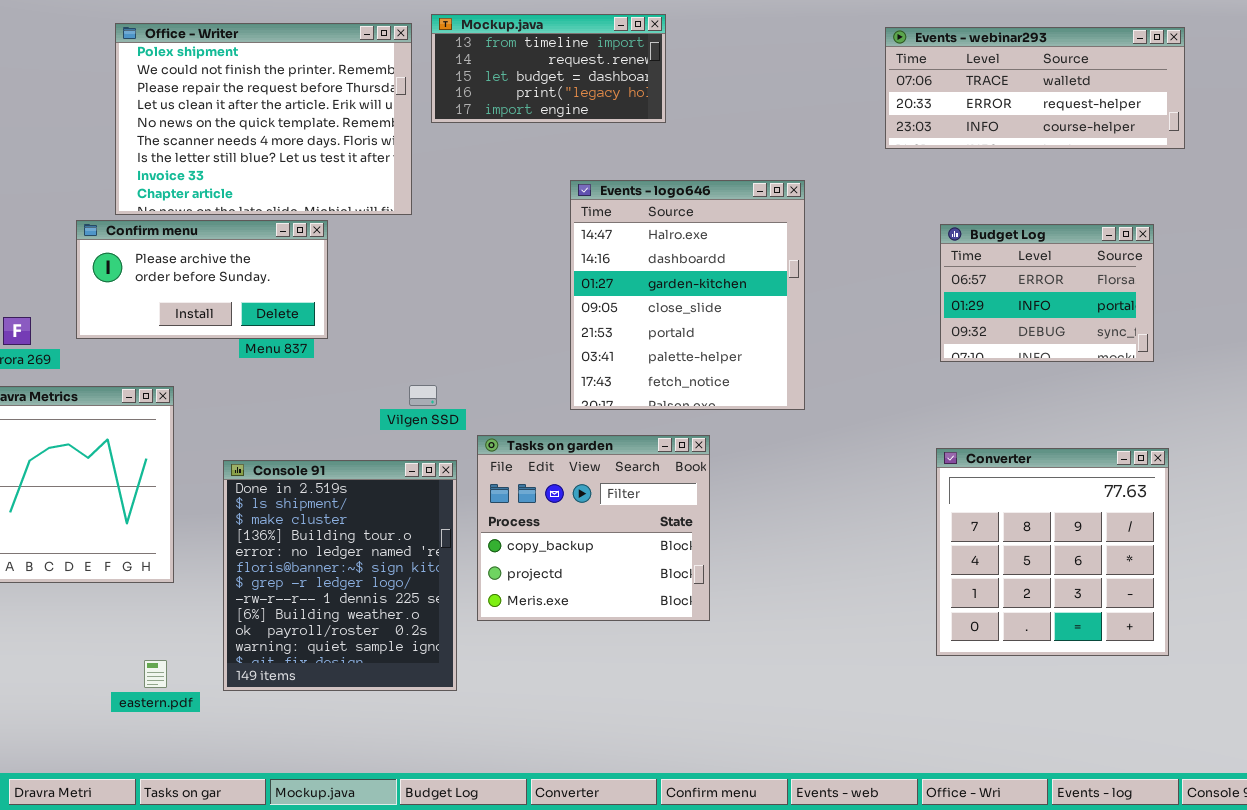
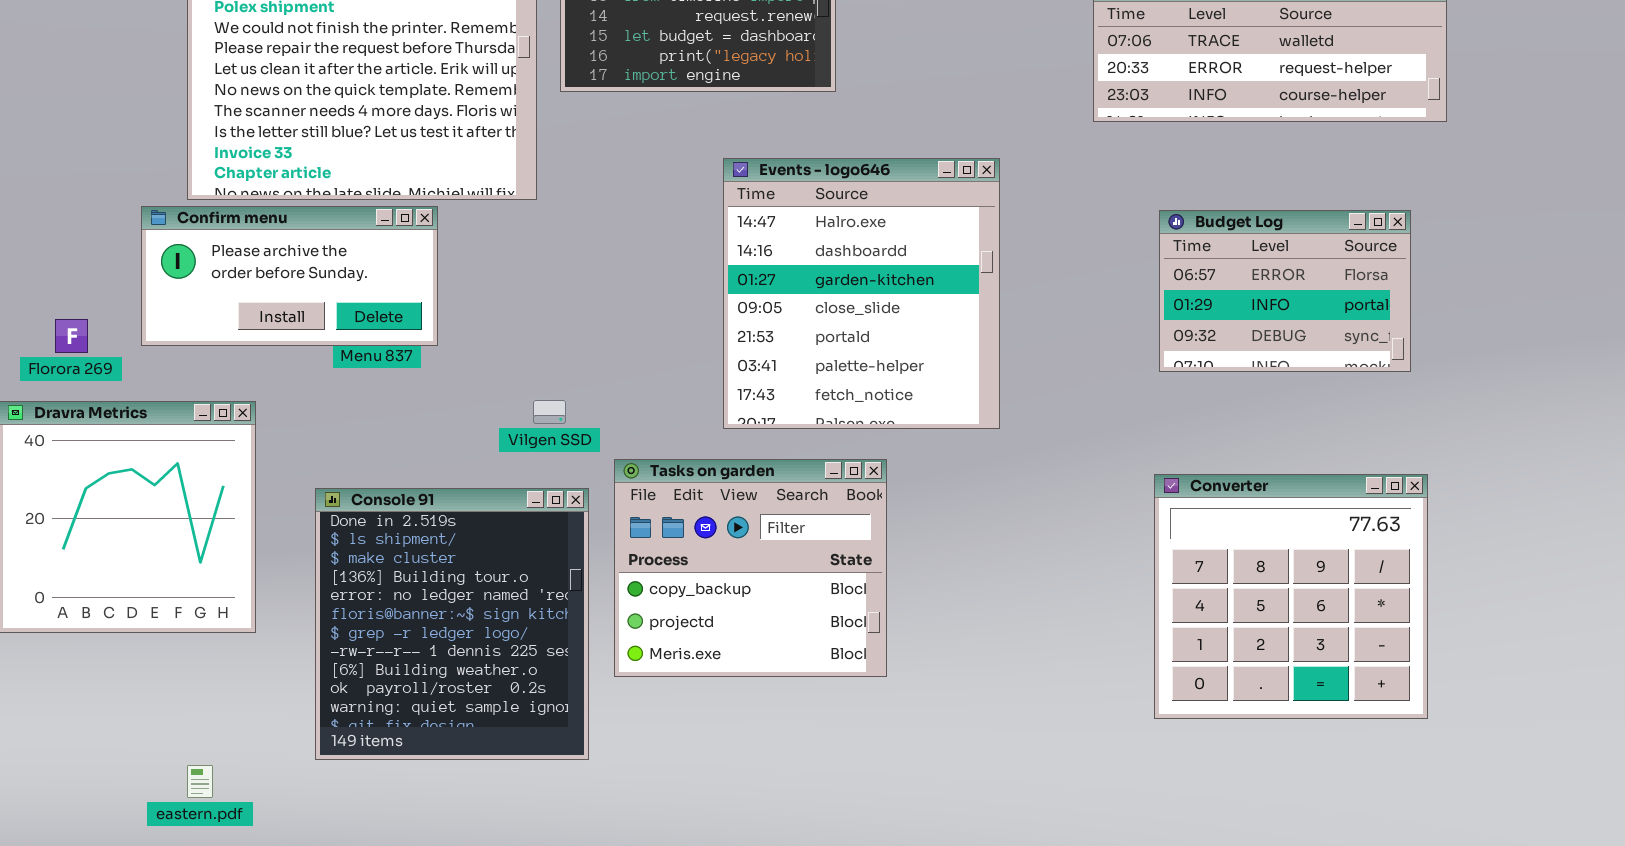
eastern.pdf: [144,660,167,688] -> [187,765,213,798], moved

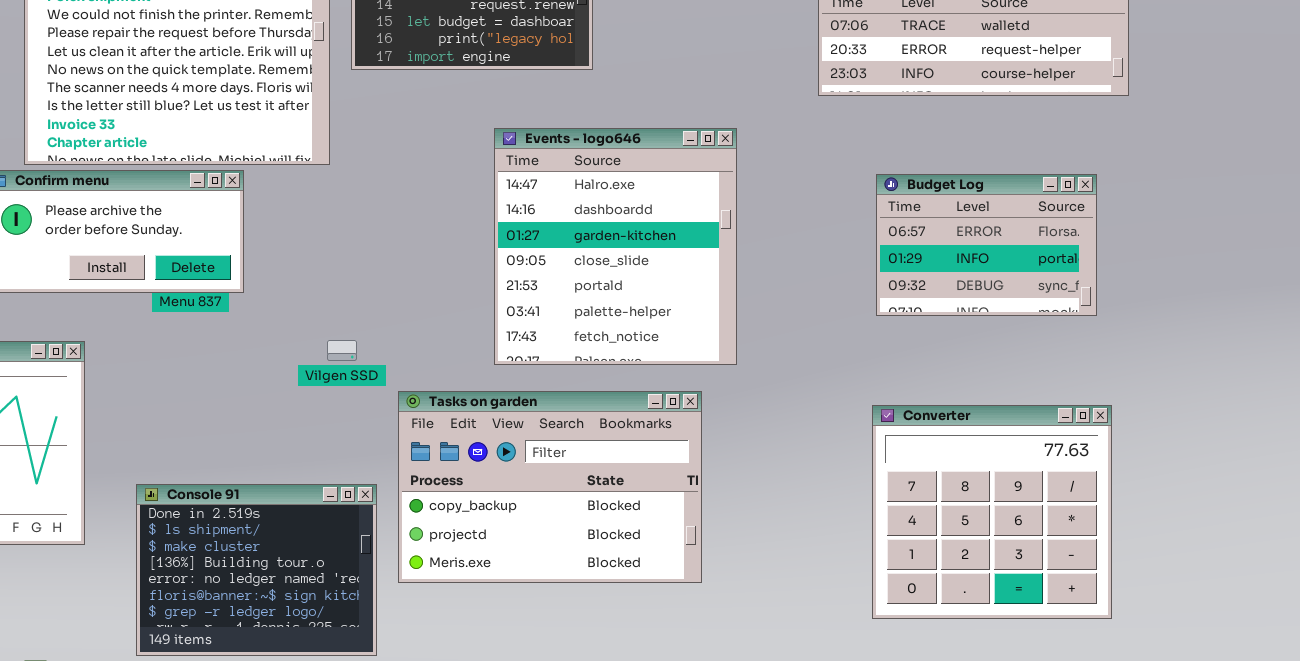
Tasks on garden: [614,459,887,677] -> [398,391,702,583], resized
Console 91: [315,488,589,760] -> [136,484,377,656], resized

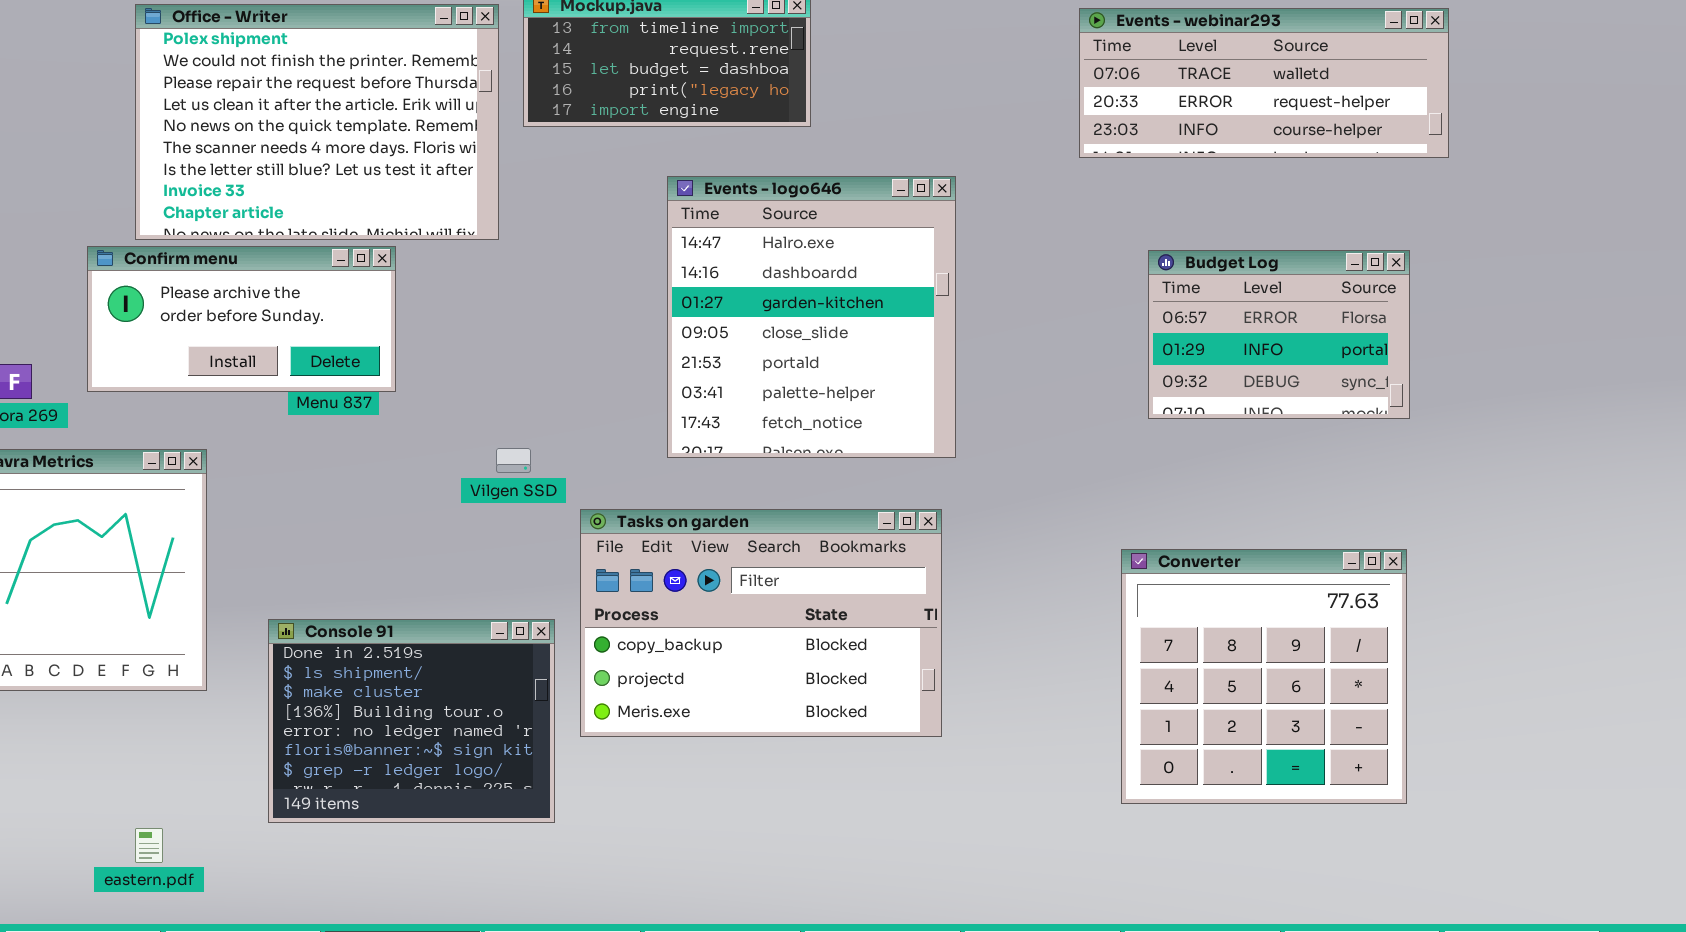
Events - logo646: [494,128,737,365] -> [667,176,956,458], moved
Converter: [872,405,1112,619] -> [1121,549,1407,804], moved

